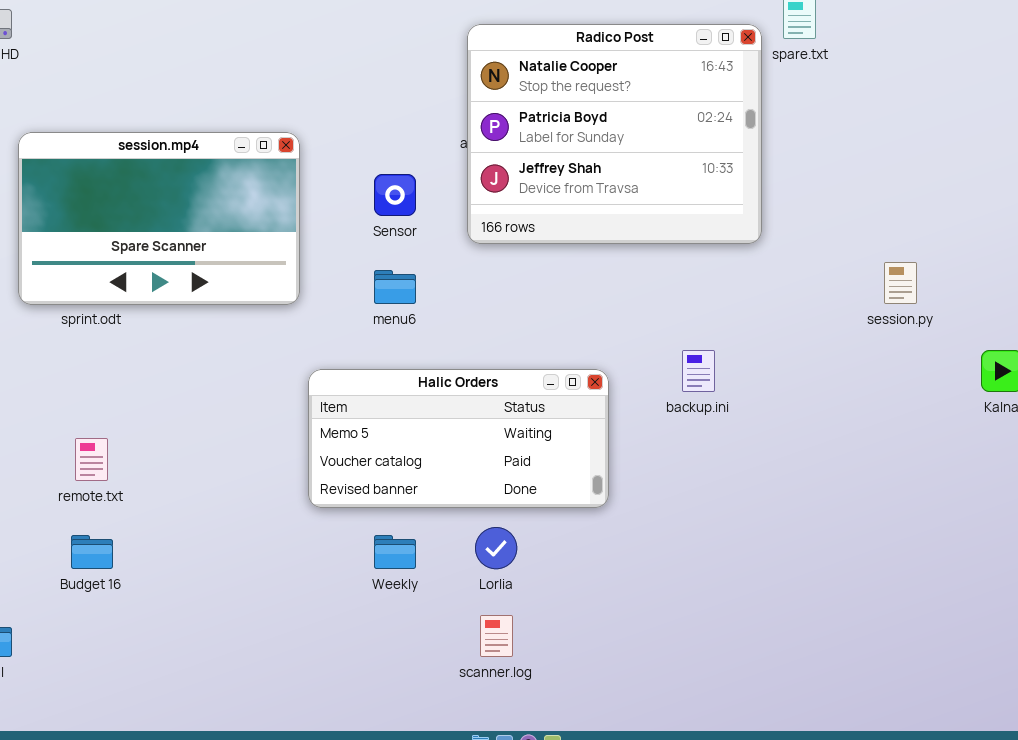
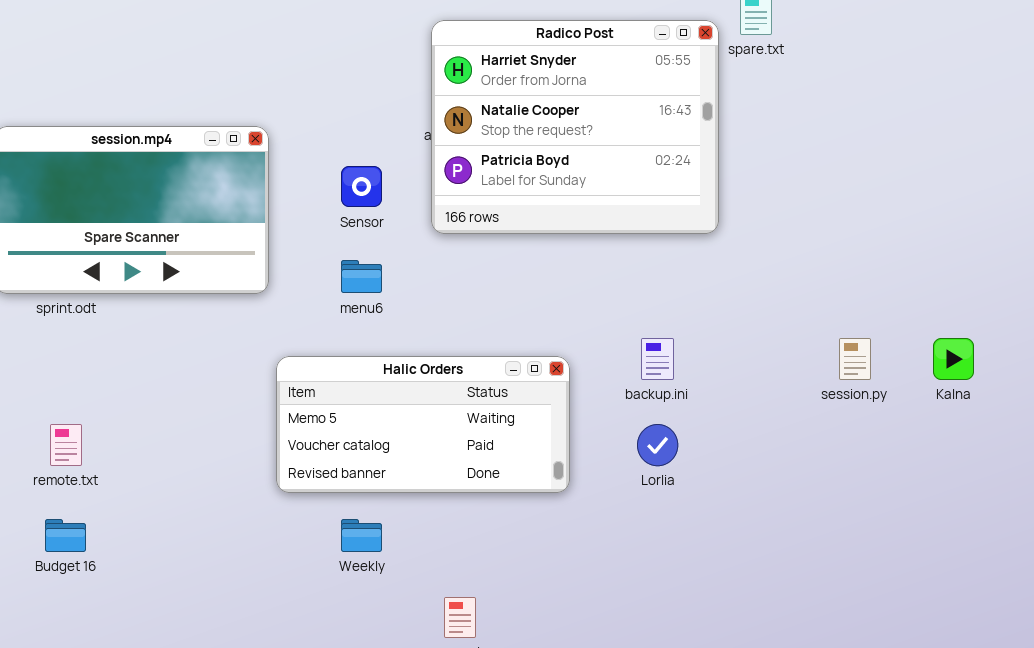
Radico Post: [467,24,762,244] -> [431,20,719,234], scrolled up 1 row
session.py: [884,262,917,304] -> [839,338,871,380], moved
Lorlia: [475,527,517,569] -> [637,424,678,466], moved

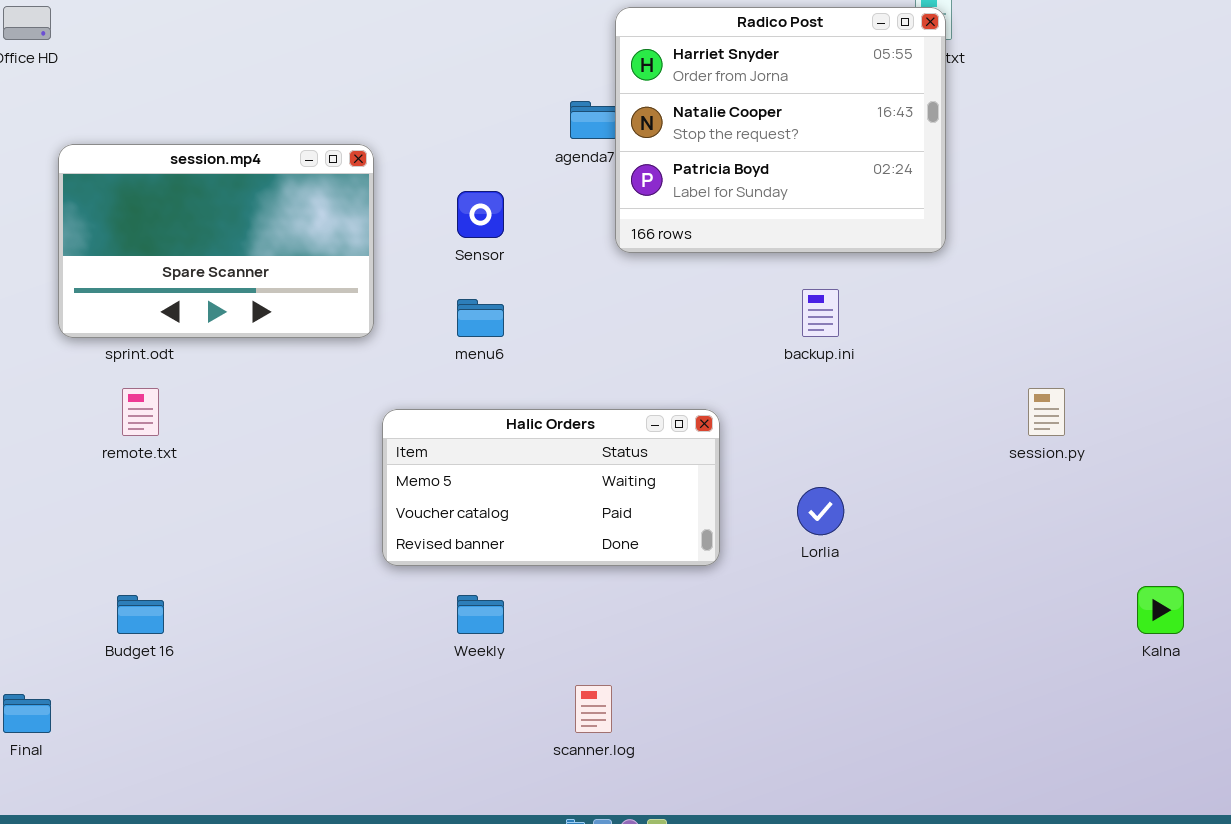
Radico Post: [431,20,719,234] -> [615,7,946,253], moved
backup.ini: [641,338,674,380] -> [802,289,839,337], moved
Kalna: [933,338,974,380] -> [1137,586,1184,634], moved
remote.txt: [50,424,82,466] -> [122,388,159,436], moved

